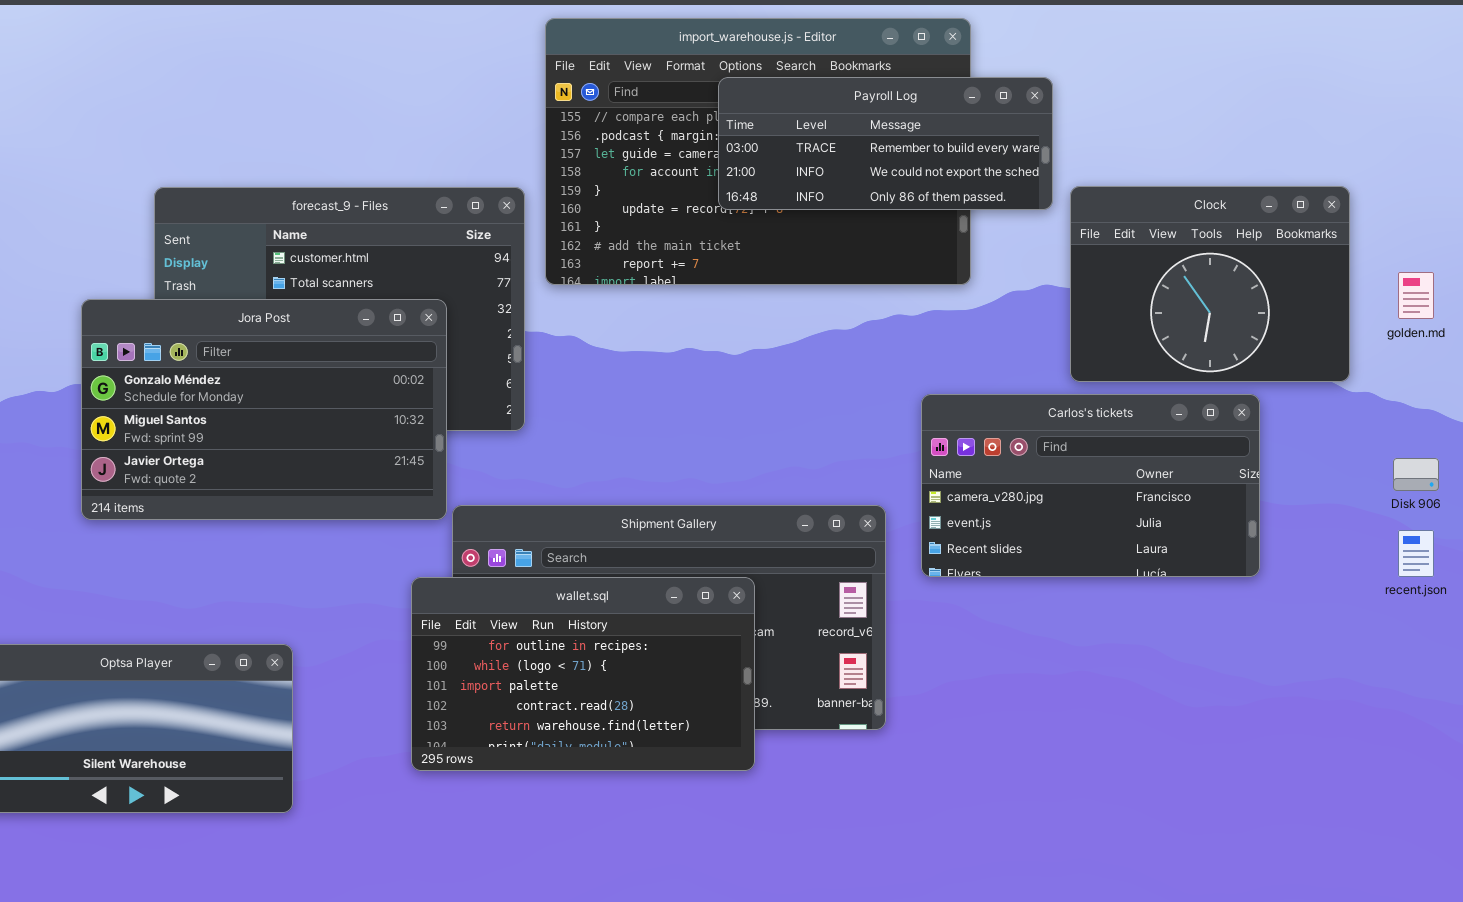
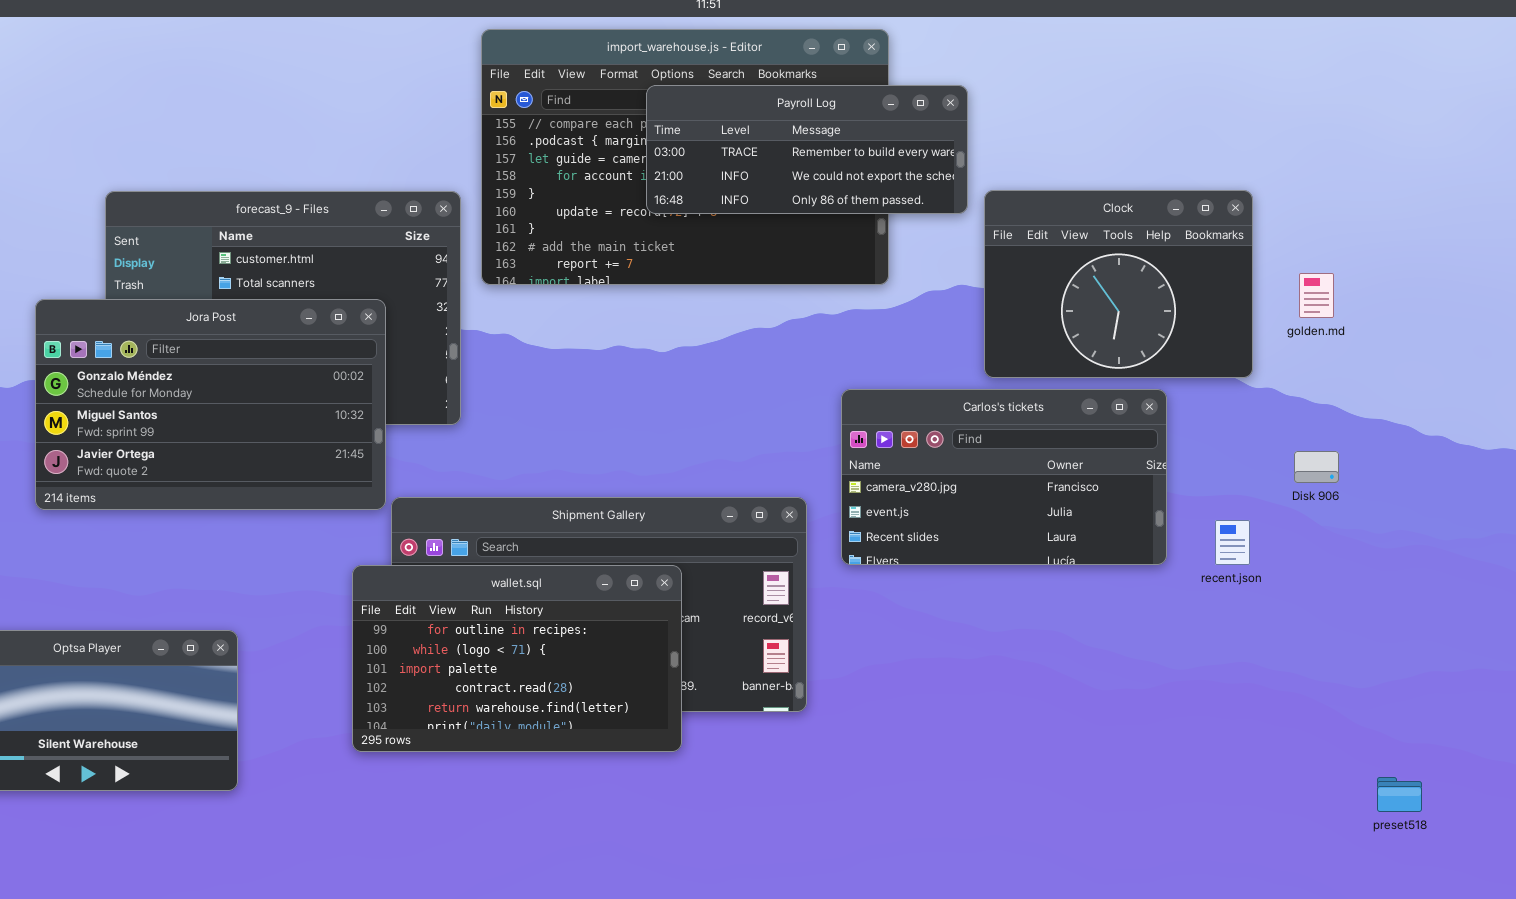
recent.json: [1398,530,1434,577] -> [1215,520,1250,565], moved

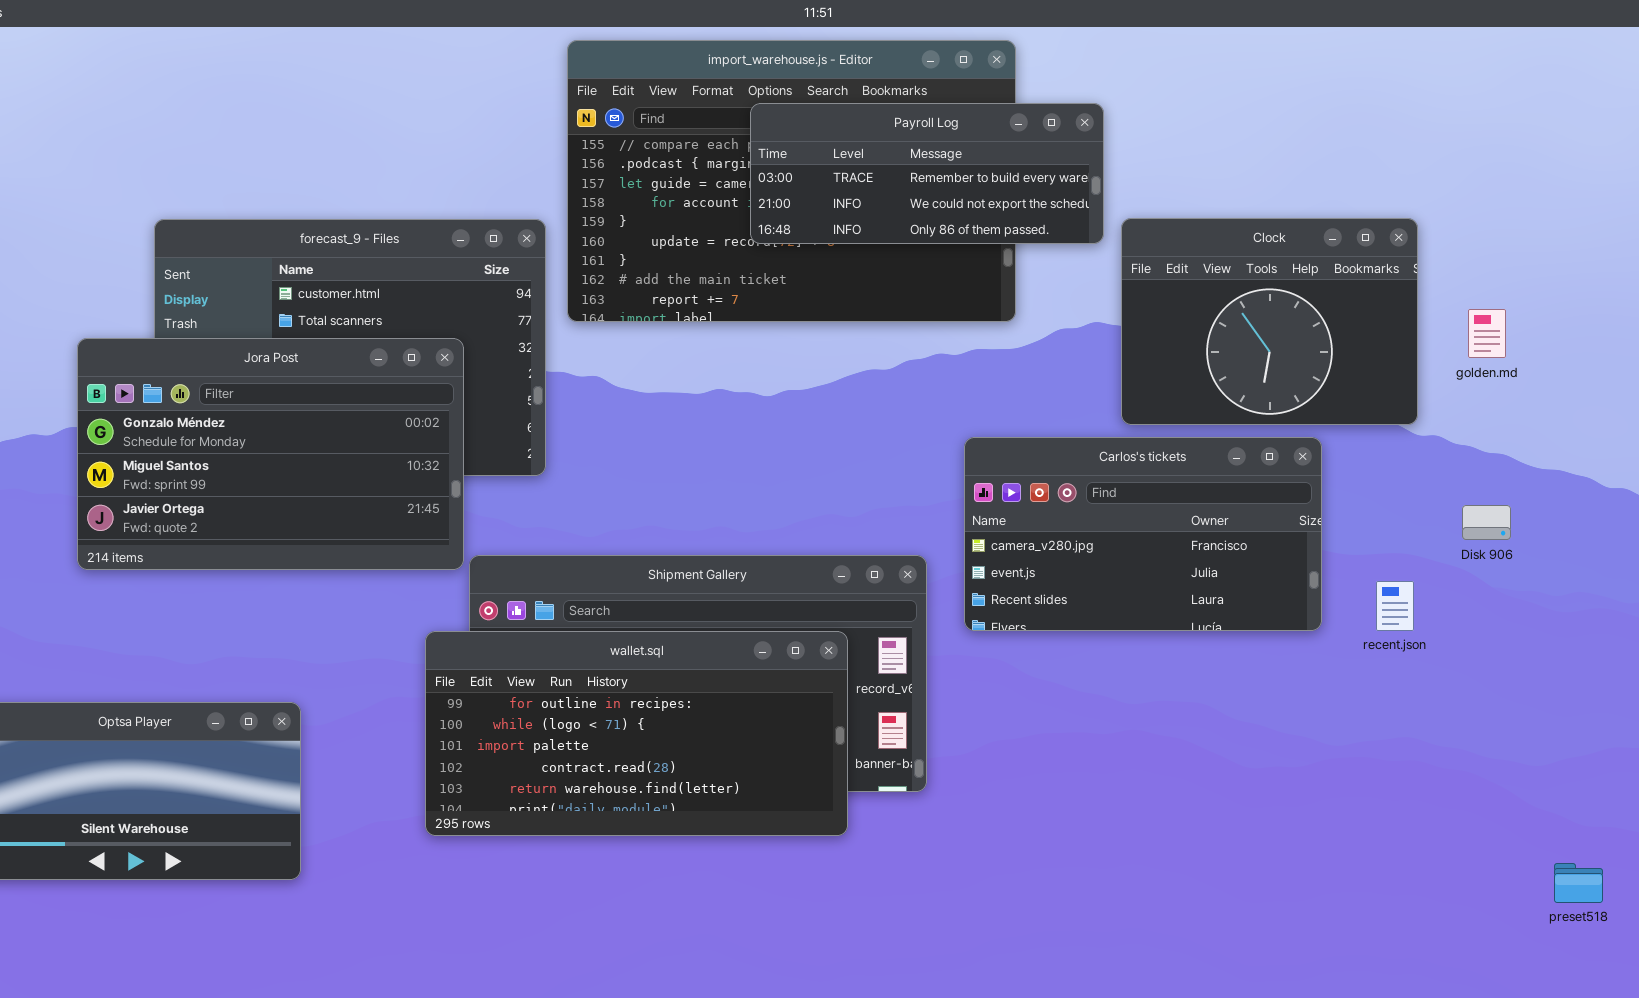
wallet.sql: [352,565,682,752] -> [425,631,848,836], resized

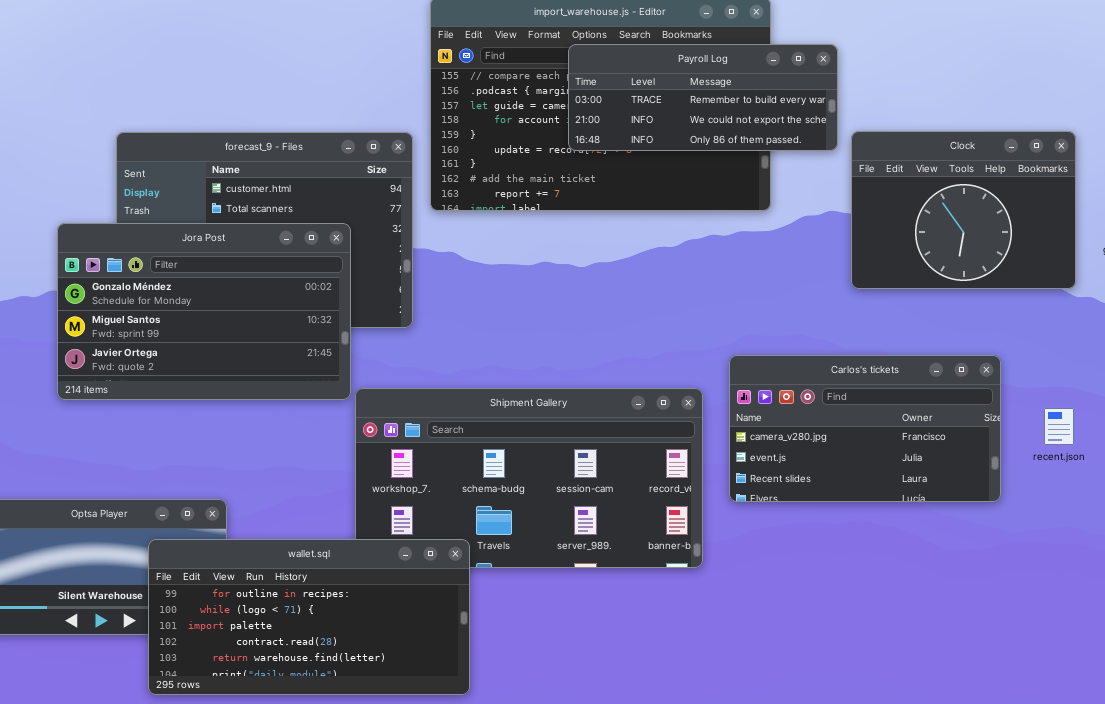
Carlos's tickets: [964,437,1322,631] -> [729,355,1001,502], moved
wallet.sql: [425,631,848,836] -> [148,539,470,695], moved

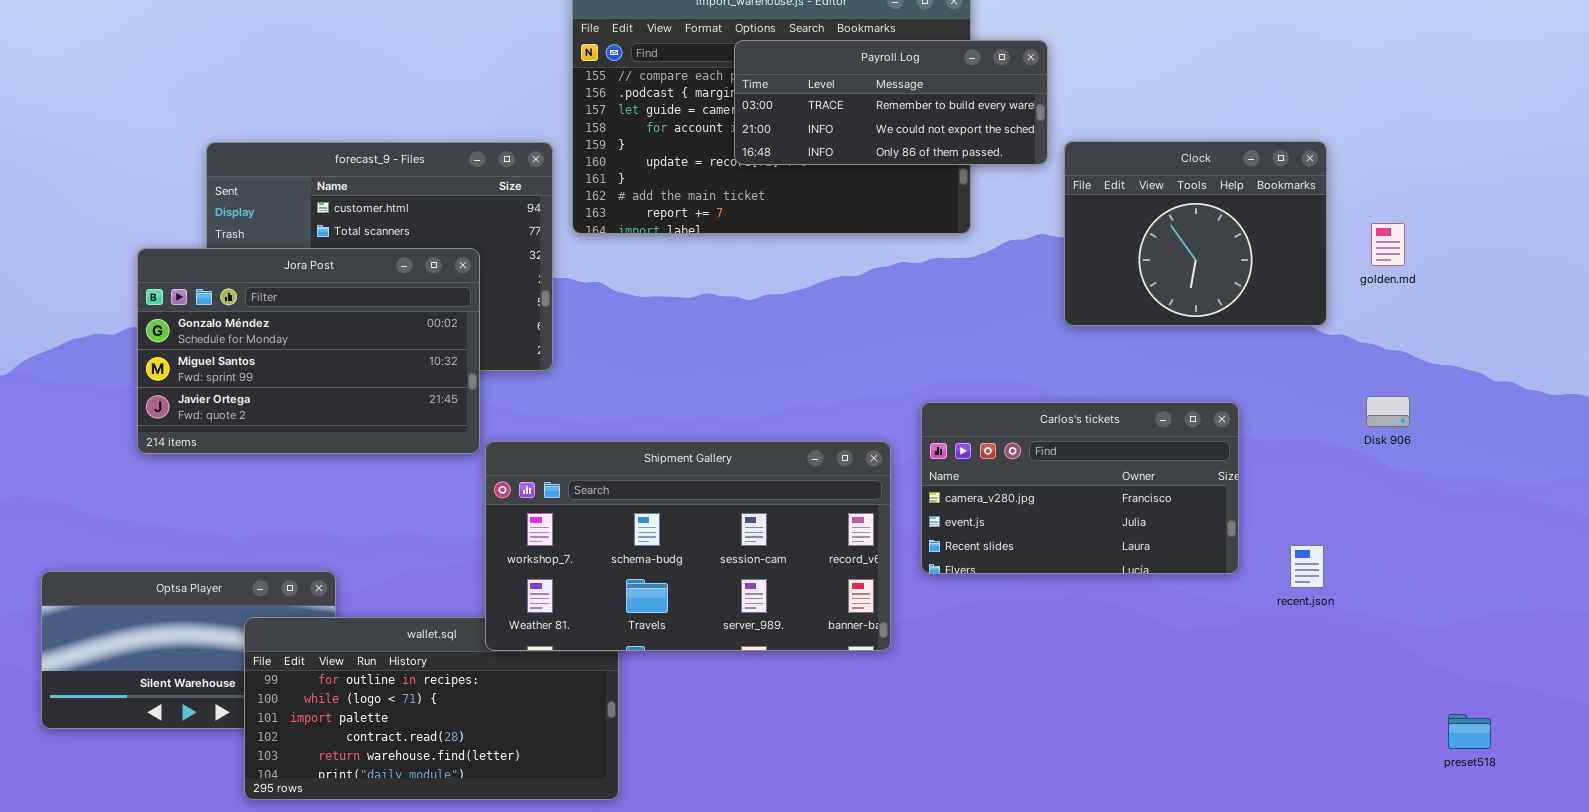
Shipment Gallery: [355,388,703,568] -> [485,441,891,651], raised
recent.json: [1044,408,1074,445] -> [1290,545,1324,588], moved

